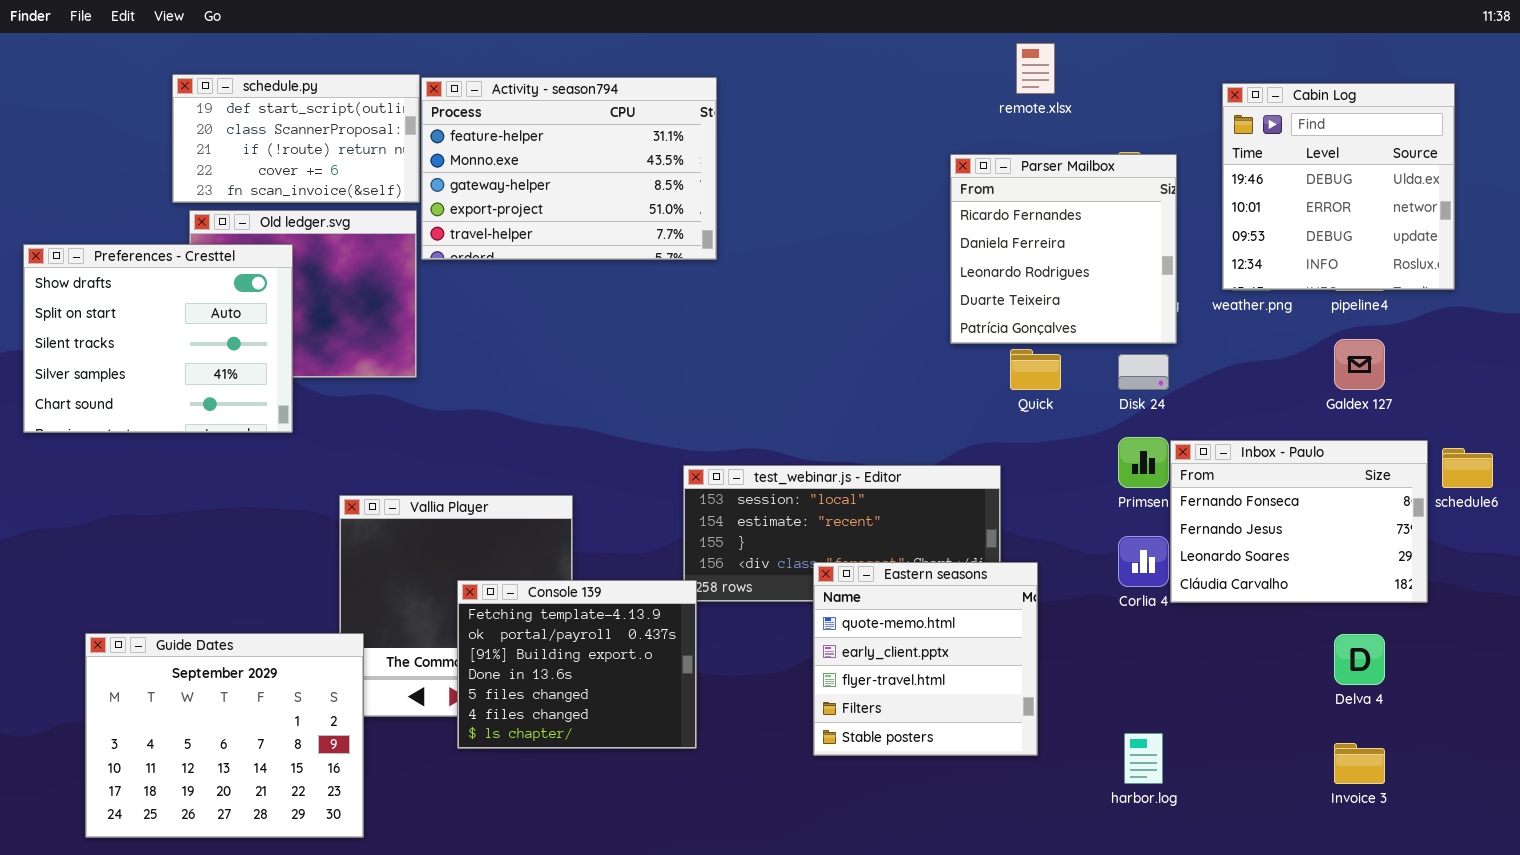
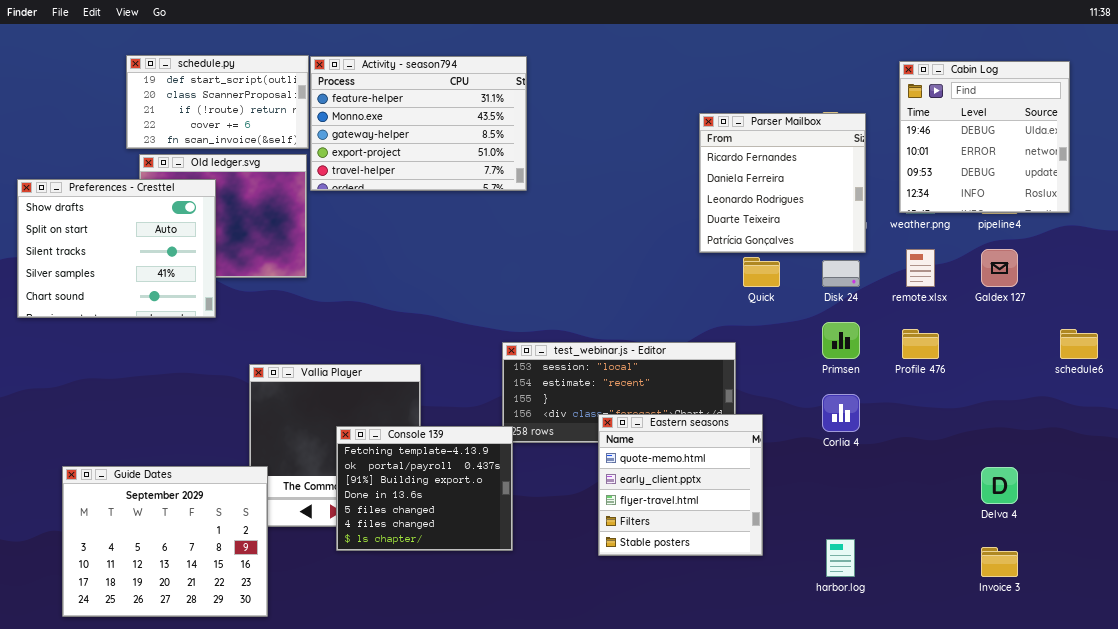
remote.xlsx: [1016,43,1055,94] -> [906,249,935,287], moved
Inbox - Paulo: [1170,440,1428,603] -> none, closed

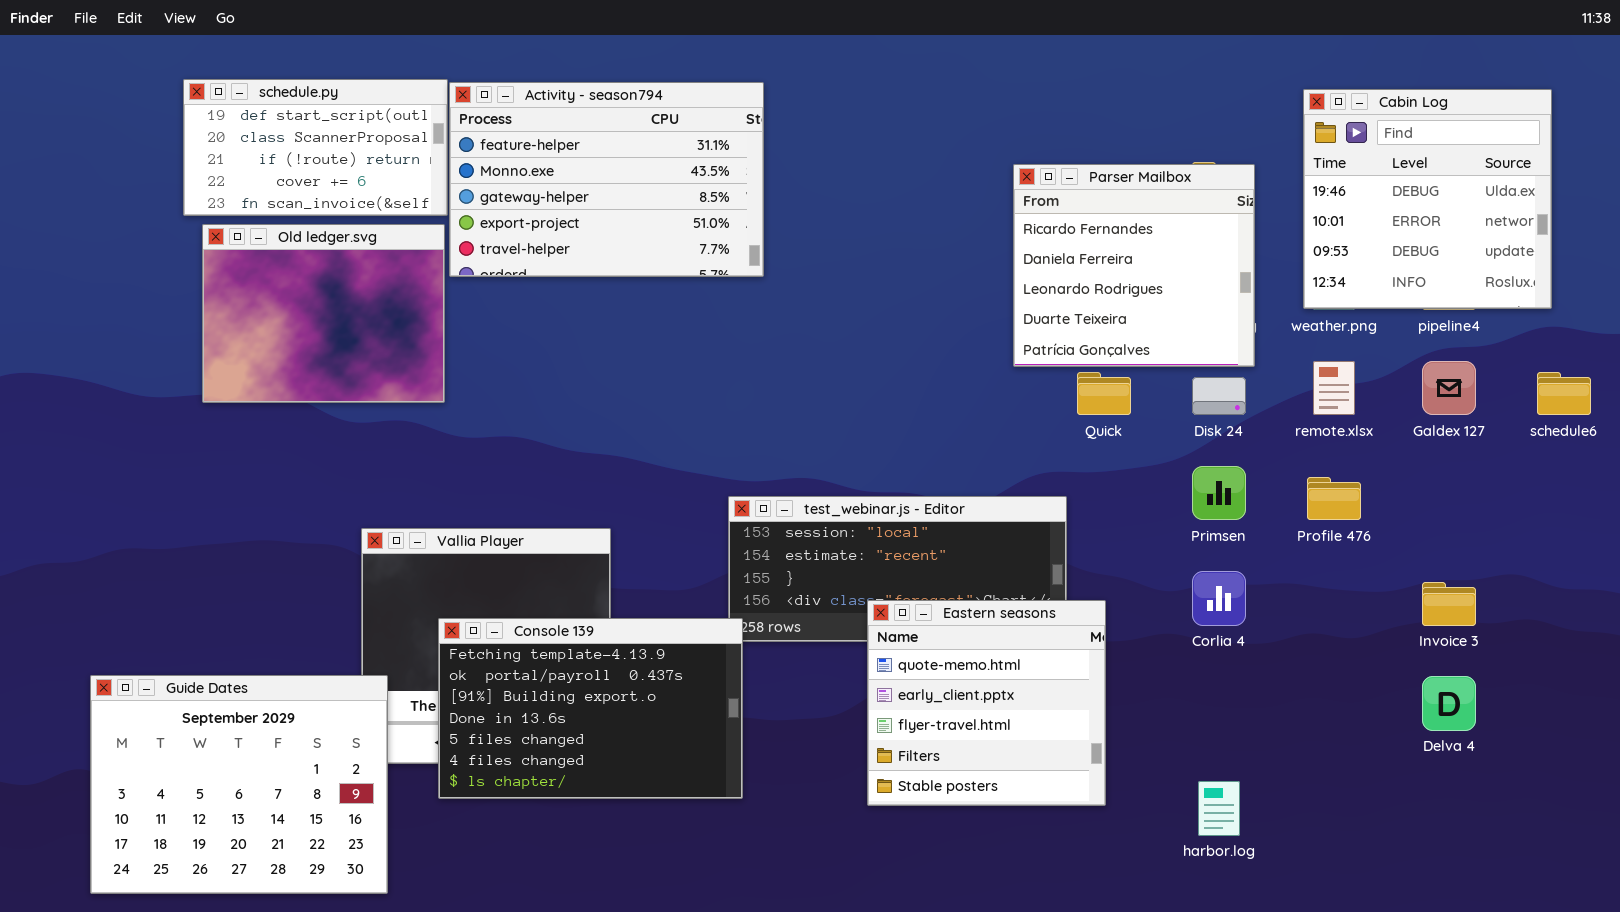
Preferences - Cresttel: [17,179,216,318] -> none, closed
schedule6: [1060,329,1098,359] -> [1537,372,1591,415], moved
Console 139: [336,426,513,551] -> [438,618,743,799], resized
Invoice 3: [981,547,1018,577] -> [1422,582,1476,626], moved

